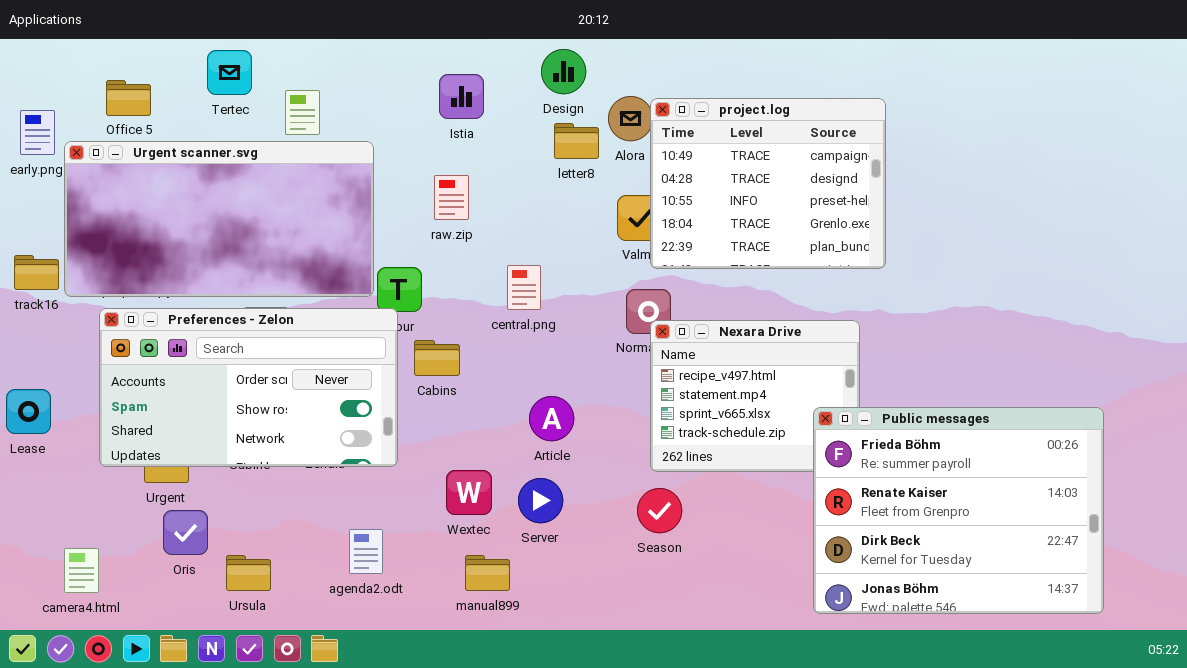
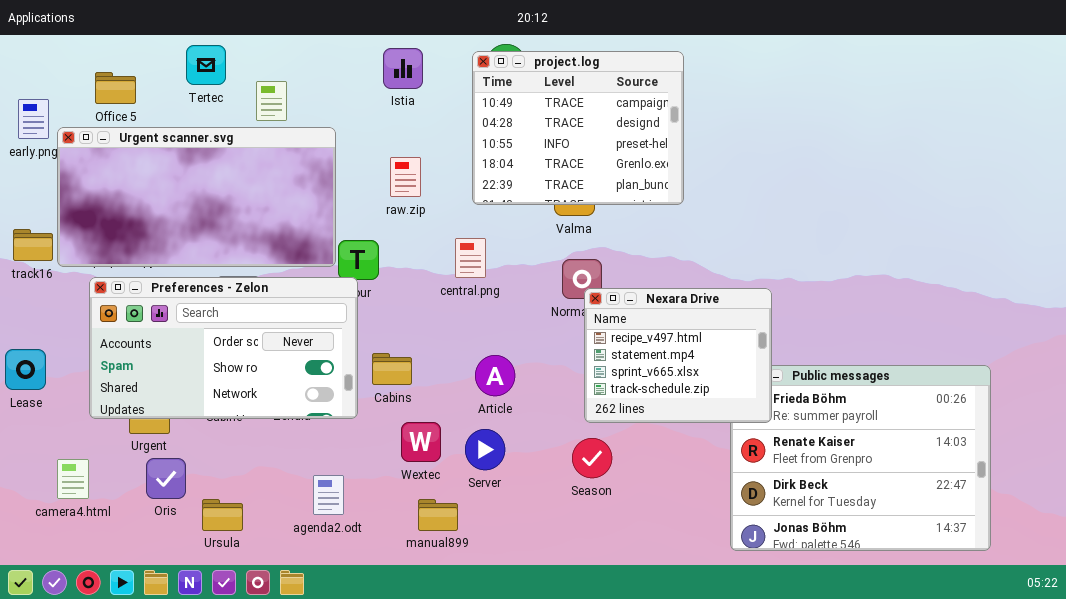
Istia: [439,74,484,119] -> [383,48,423,89], moved
project.log: [650,98,886,269] -> [472,51,684,205], moved
Nexara Drive: [650,320,860,472] -> [584,288,772,423], raised
Cabins: [414,340,460,376] -> [372,353,412,385], moved
camera4.html: [64,548,99,593] -> [57,459,89,499], moved

